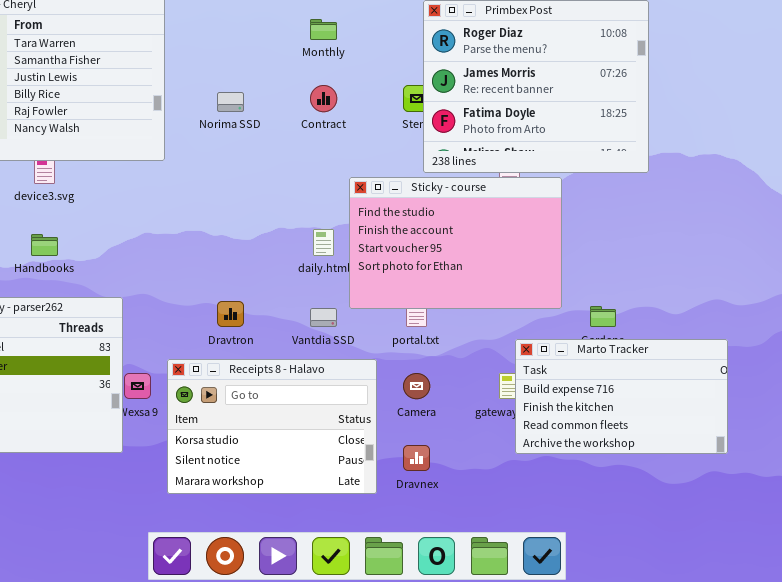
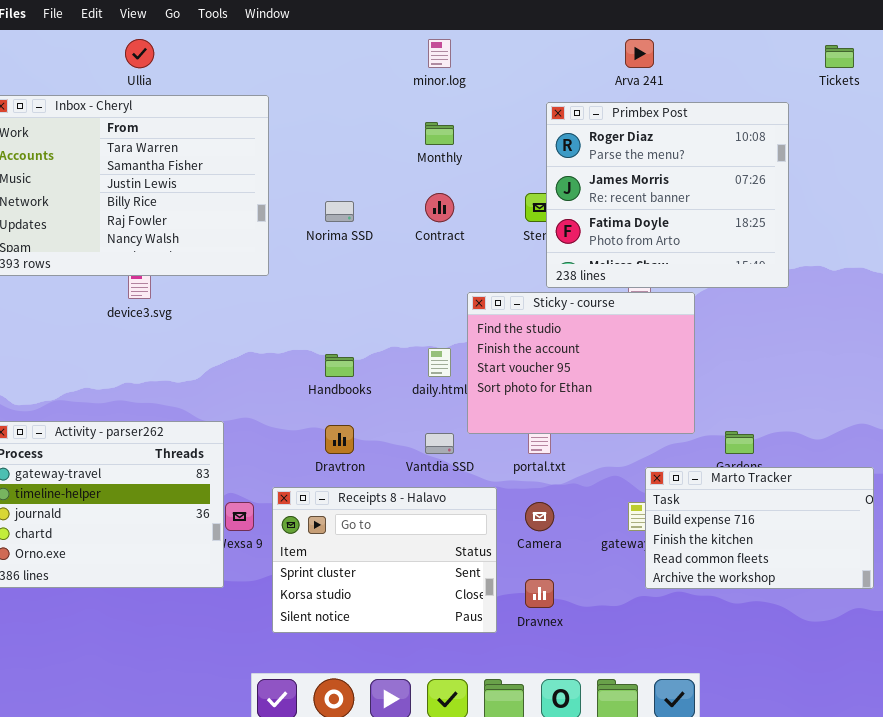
Handbooks: [31,234,58,256] -> [325,354,354,377], moved
Receipts 8 - Halavo: [167,359,377,494] -> [272,487,497,633], scrolled up 1 row

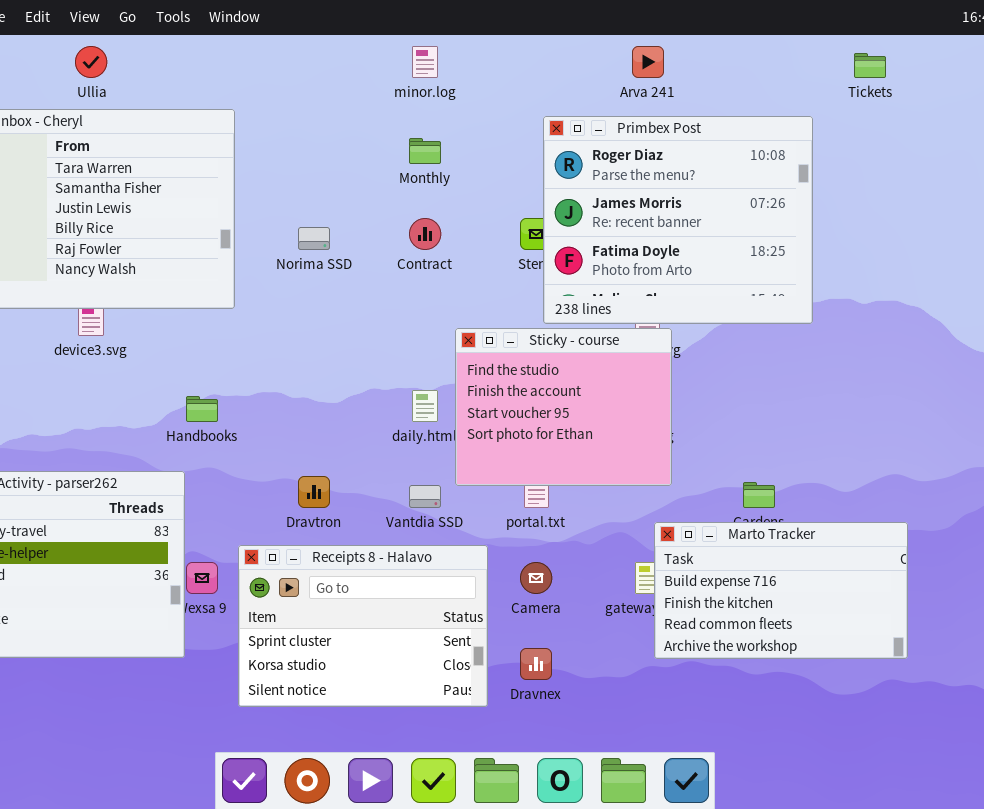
Sticky - course: [467,292,695,434] -> [455,328,672,486], resized
Handbooks: [325,354,354,377] -> [186,396,218,422], moved

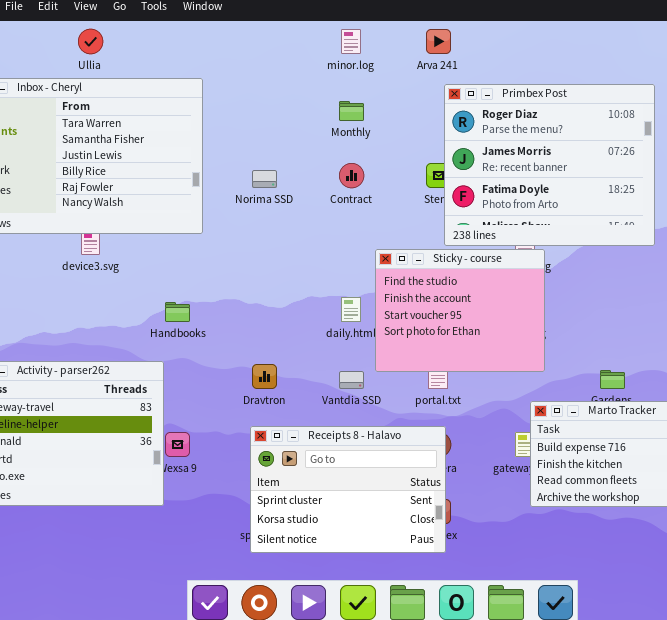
Arva 241: [632,46,664,78] -> [426,29,451,54], moved
Receipts 8 - Halavo: [238,545,488,707] -> [250,426,446,553], moved

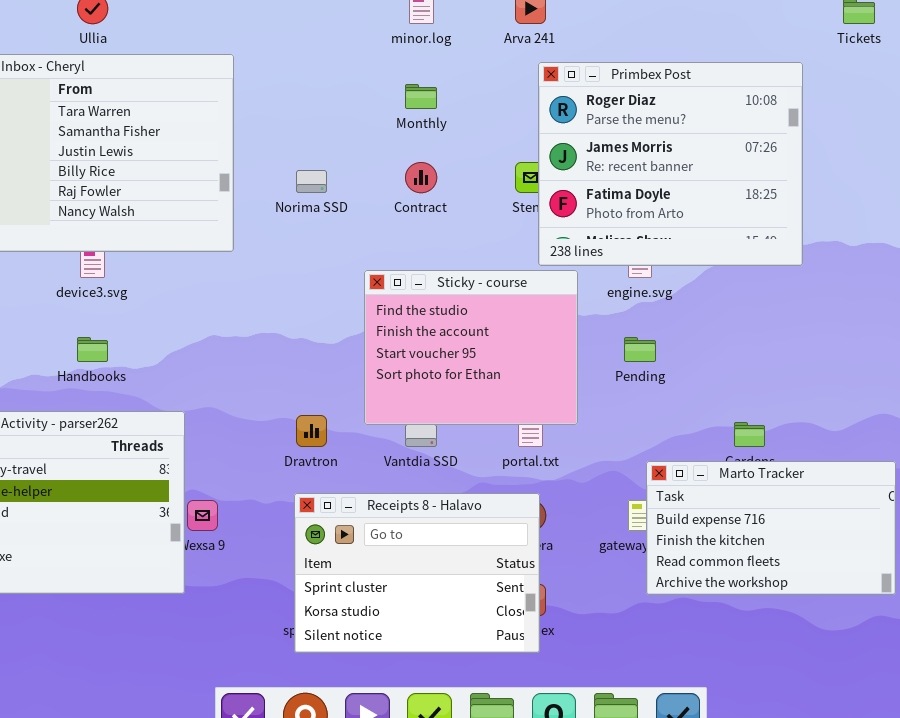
Sticky - course: [375,249,545,372] -> [364,270,578,425], moved
Handbooks: [165,302,190,322] -> [77,337,108,362], moved

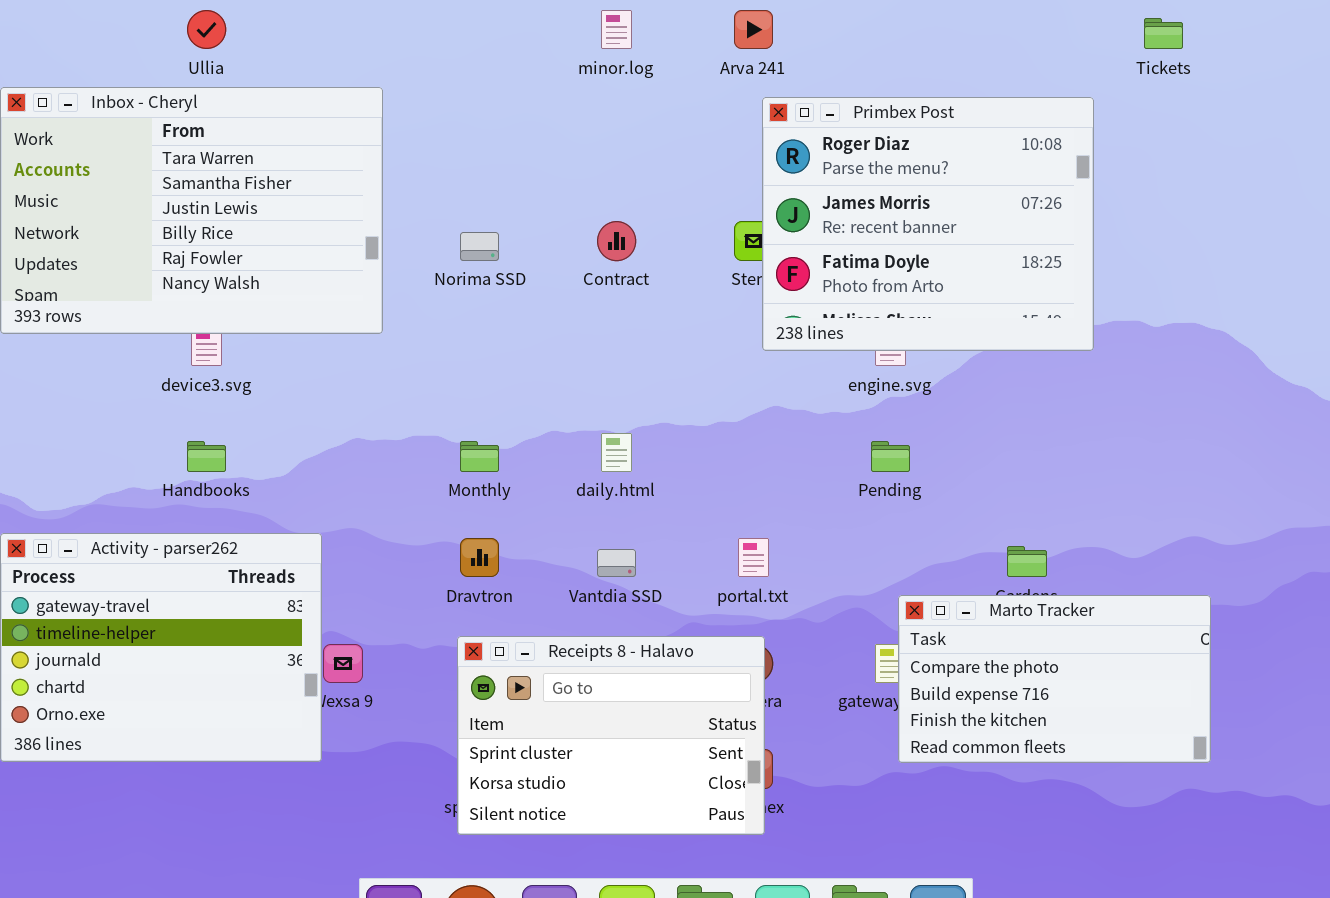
Monthly: [405,84,437,109] -> [460,441,499,472], moved
Sticky - course: [364,270,578,425] -> none, closed
Marto Tracker: [646,461,896,595] -> [898,595,1211,763], scrolled up 1 row

